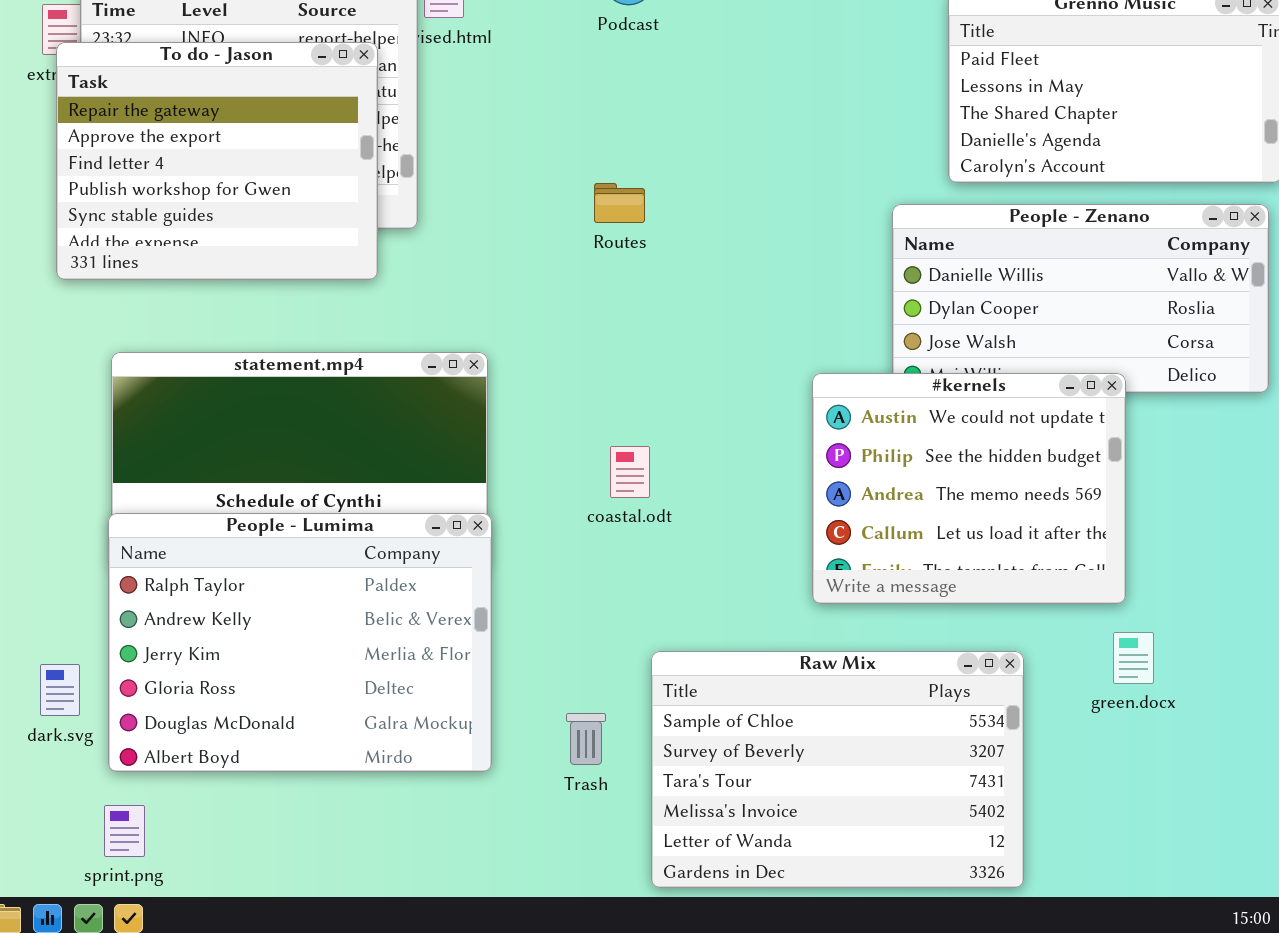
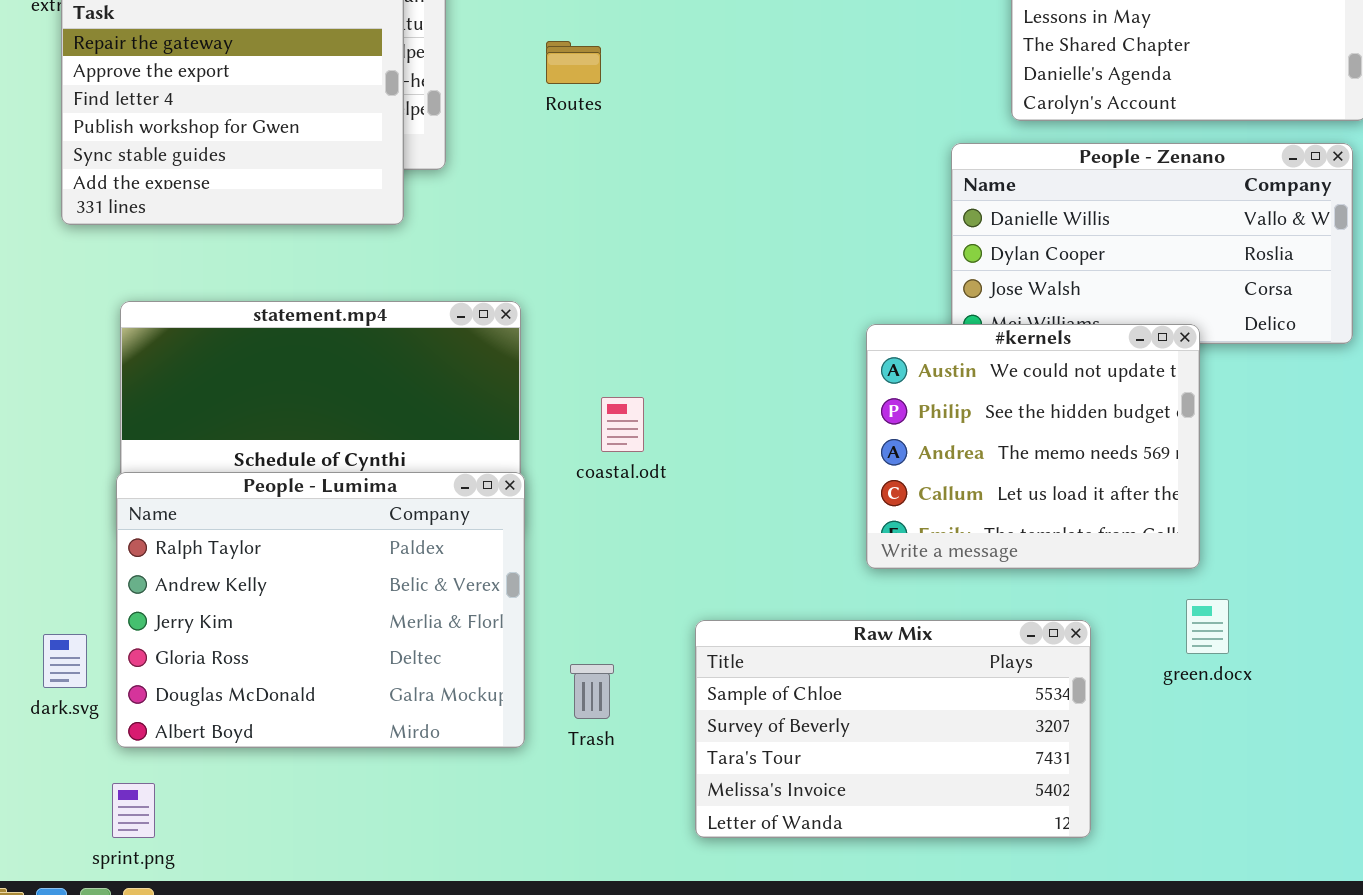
Routes: [594,183,645,223] -> [546,41,601,84], moved
coastal.odt: [610,446,650,498] -> [601,397,644,452], moved
Raw Mix: [651,651,1024,888] -> [695,620,1091,838], resized
Trash: [566,713,606,765] -> [570,664,614,719], moved

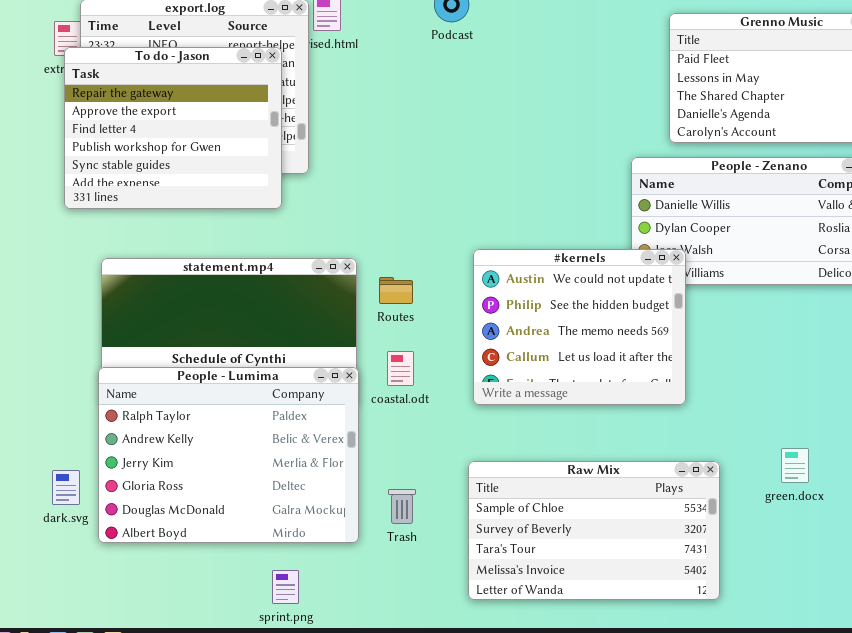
Routes: [546,41,601,84] -> [379,277,413,304], moved
#kernels: [866,324,1200,569] -> [473,249,686,405], moved
coastal.odt: [601,397,644,452] -> [387,351,414,386], moved
sprint.png: [112,783,155,838] -> [272,570,299,604], moved

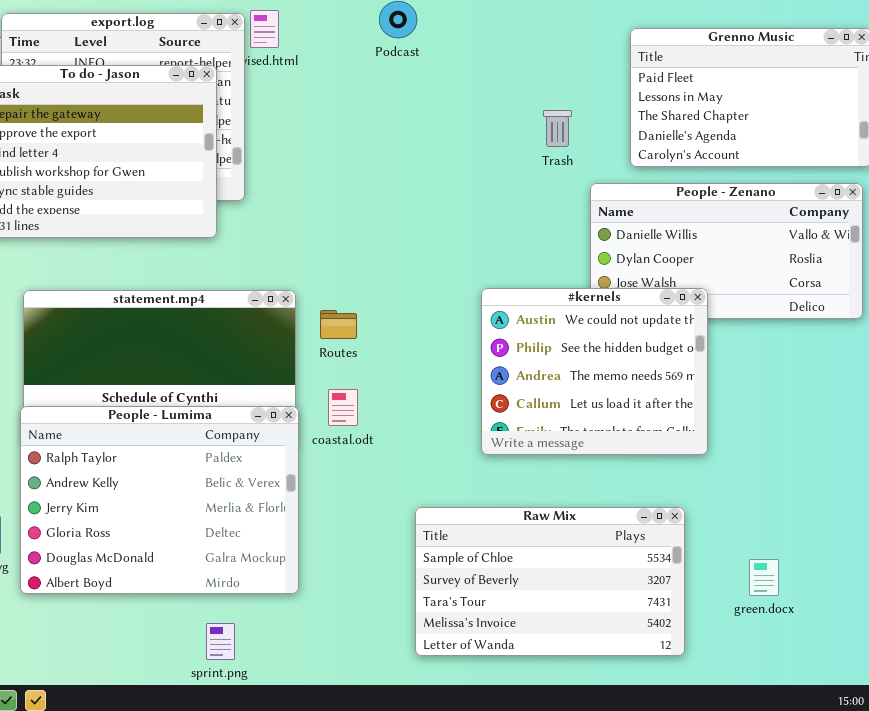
#kernels: [473,249,686,405] -> [481,288,708,455], moved
green.docx: [781,448,809,483] -> [749,559,779,596], moved
Trash: [388,489,416,524] -> [543,110,572,147], moved

